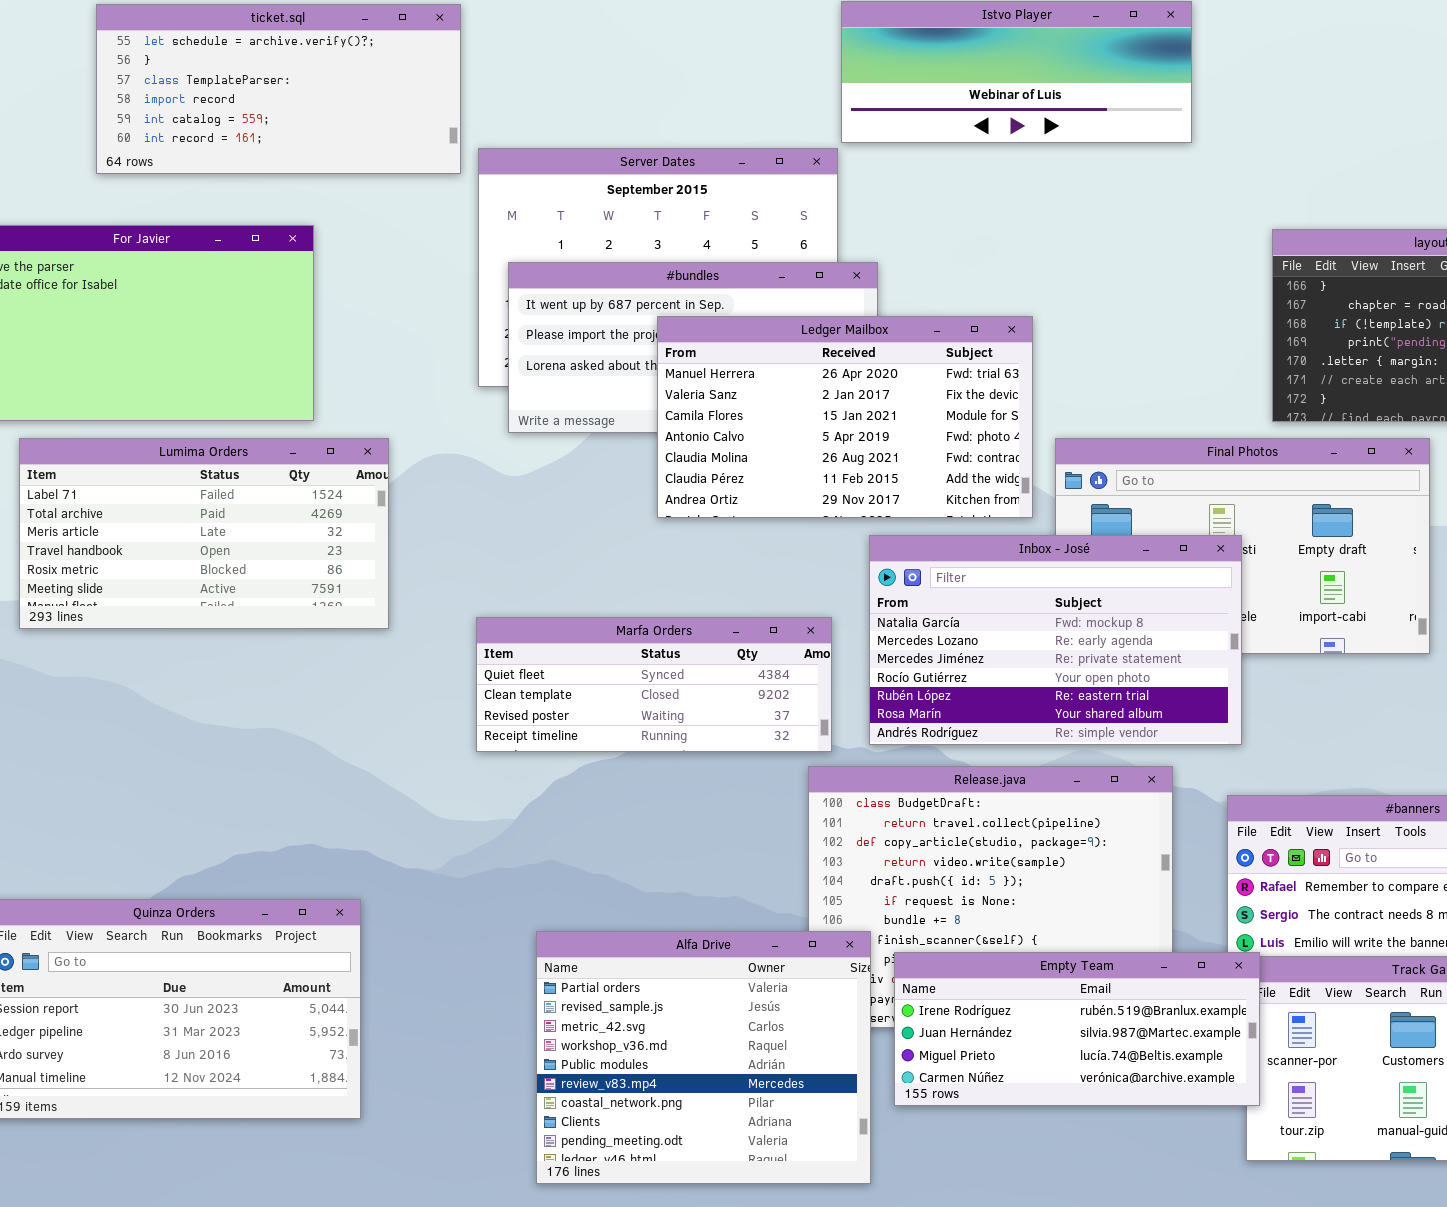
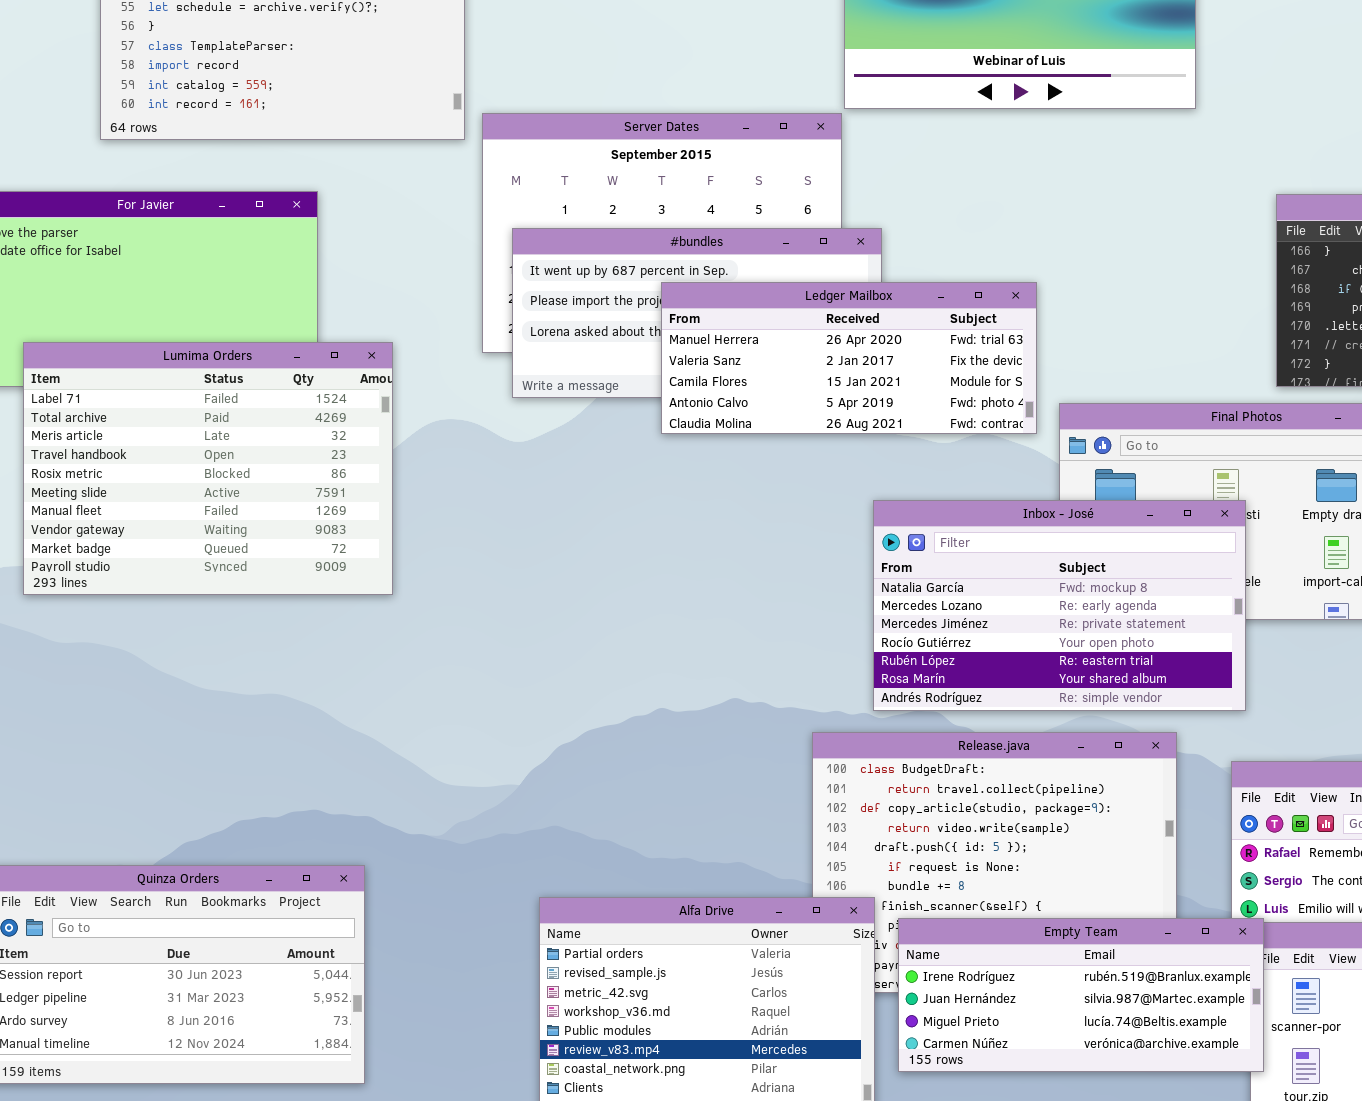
Ledger Mailbox: [657,316,1033,518] -> [661,282,1037,434], resized
Lumima Orders: [19,438,389,629] -> [23,342,393,595], resized
Marfa Orders: [476,617,832,752] -> none, closed

